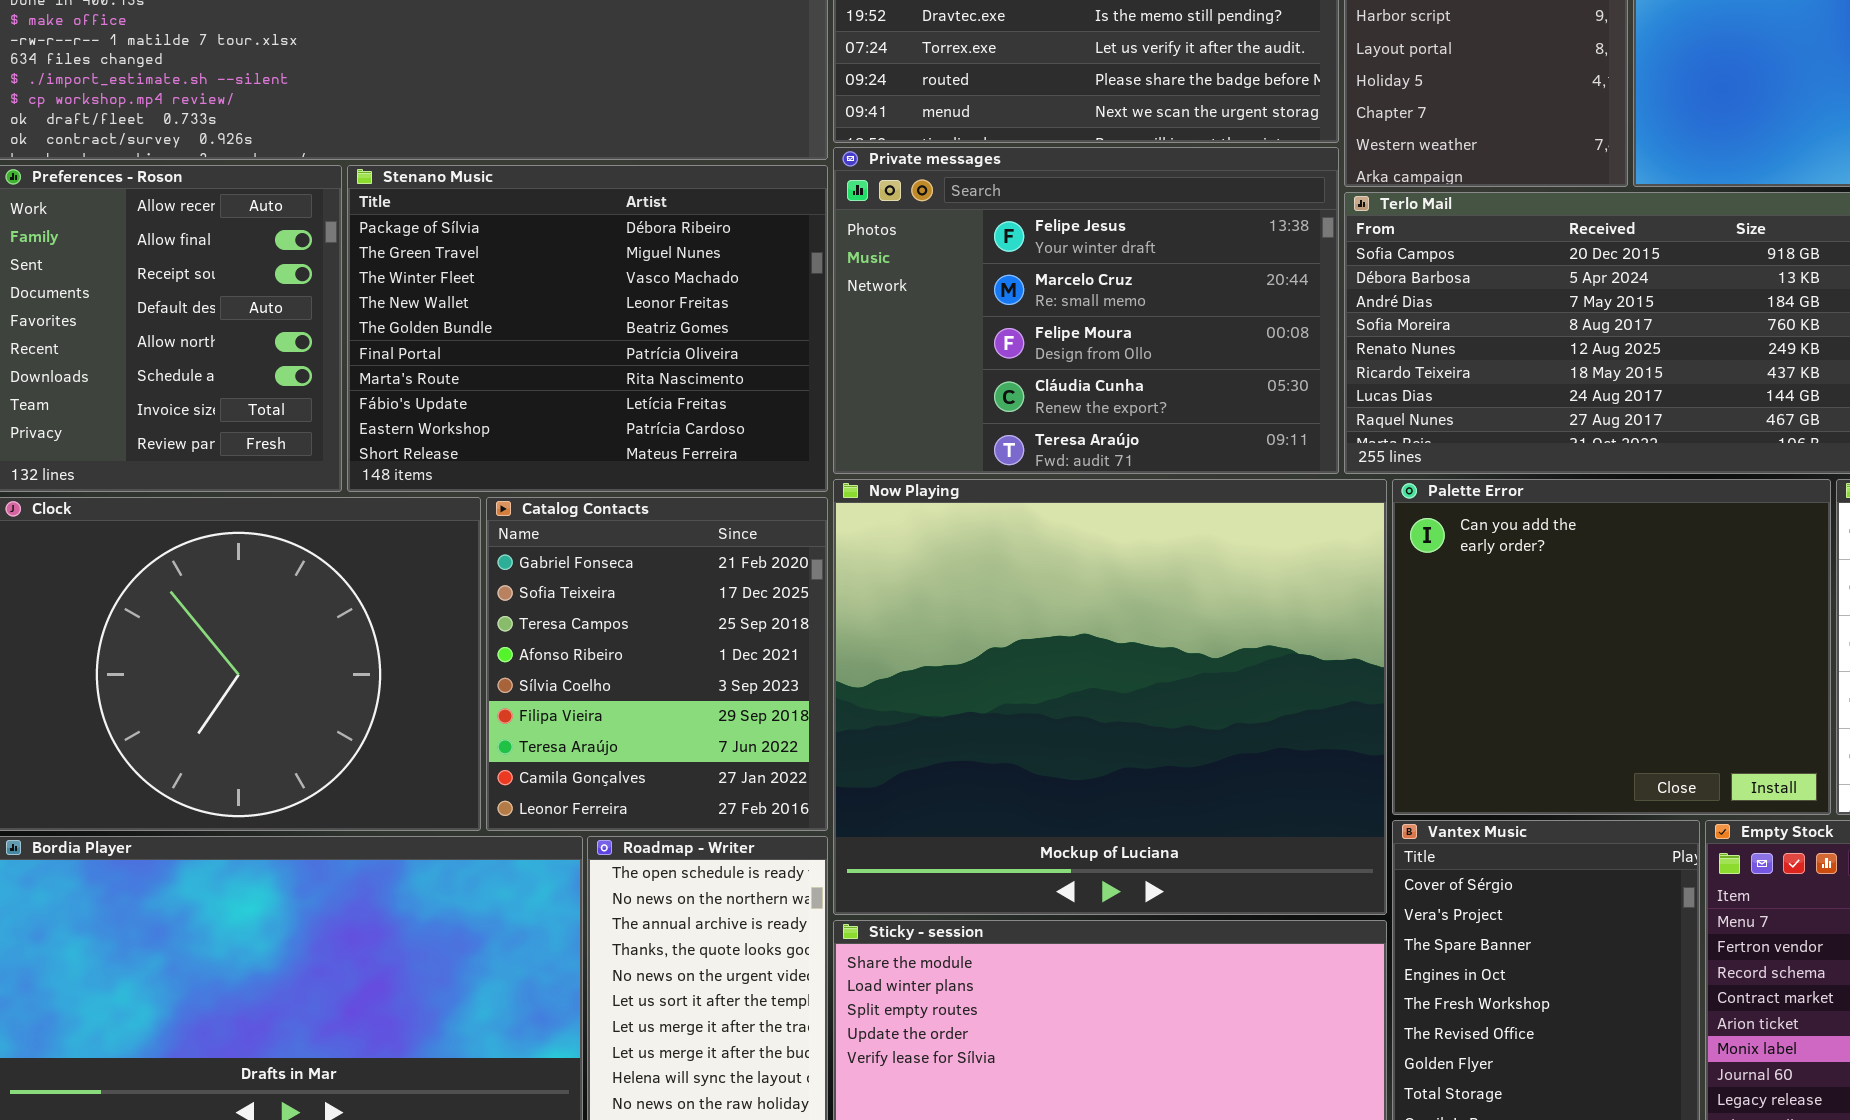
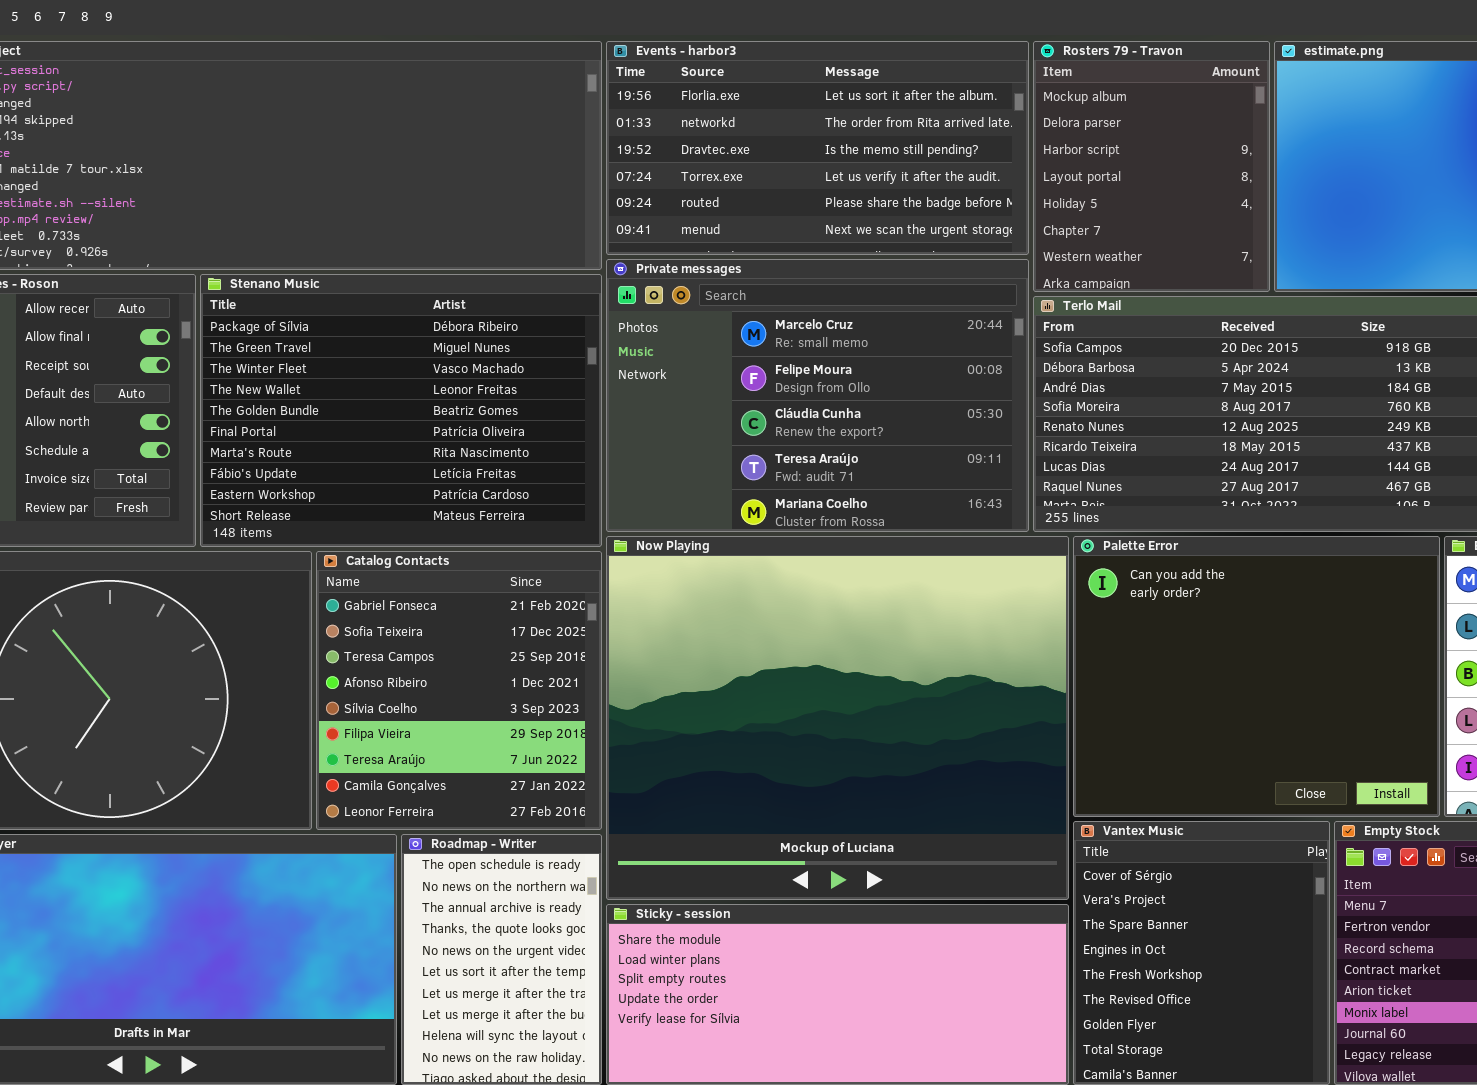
Private messages: [833,147,1339,474] -> [606,259,1029,532], scrolled down 1 row

